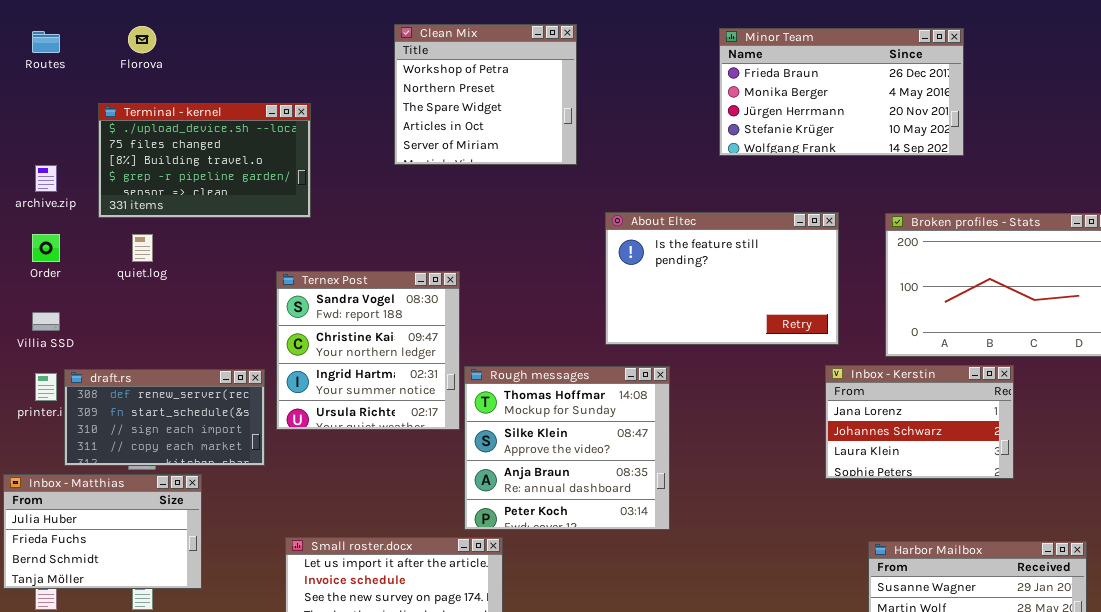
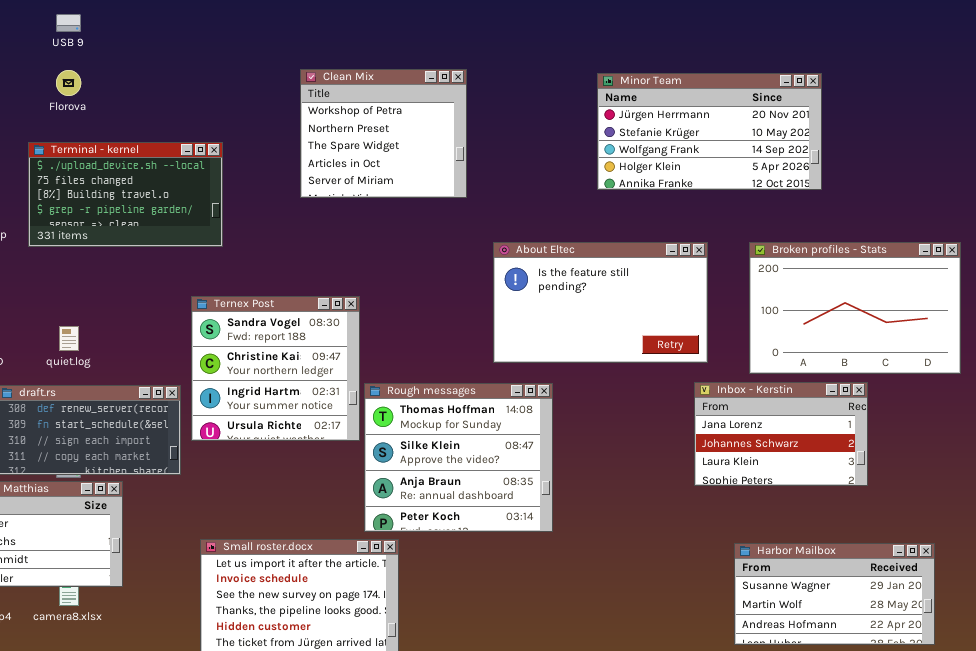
Minor Team: [719,28,964,156] -> [597,73,822,190], scrolled down 2 rows
quiet.log: [132,234,153,262] -> [59,326,79,351], moved

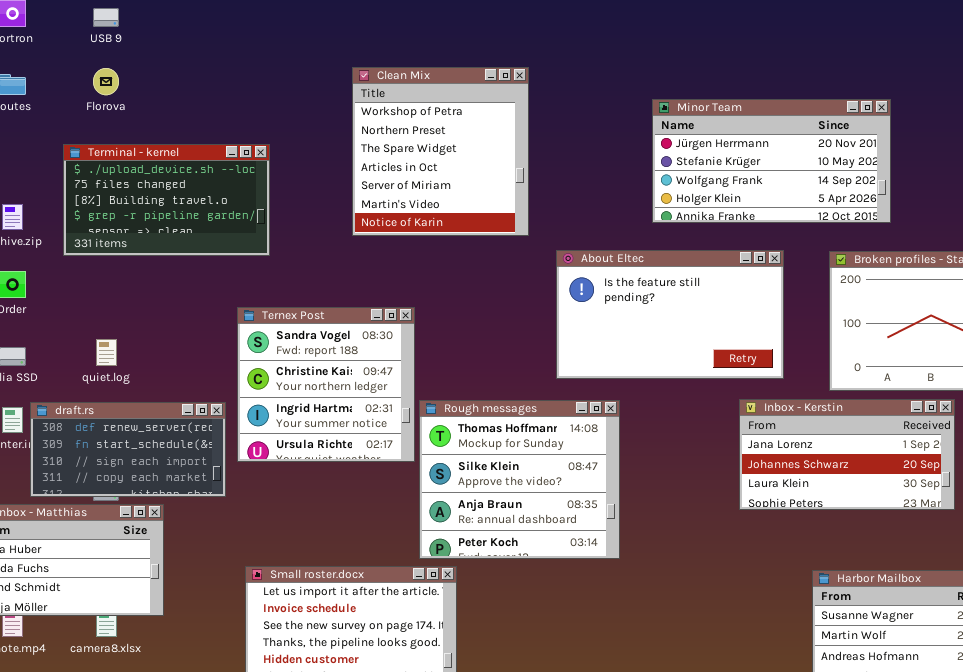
Clean Mix: [300,69,467,198] -> [352,67,529,236], resized
Minor Team: [597,73,822,190] -> [652,99,891,223], moved
Inbox - Kerstin: [694,382,868,486] -> [739,399,955,510], resized

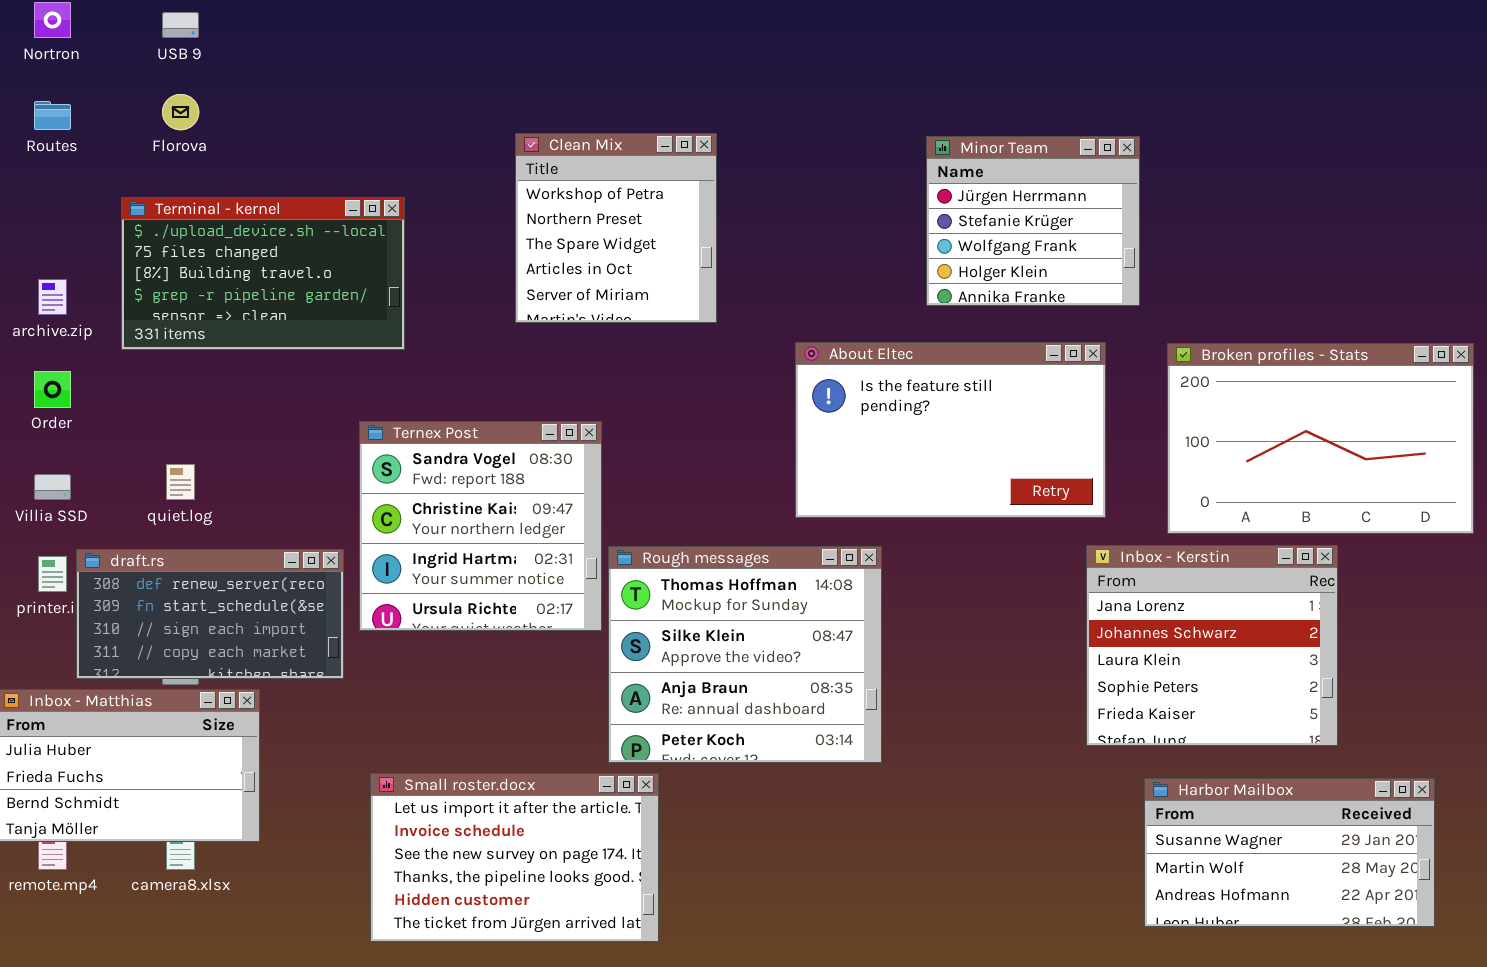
Clean Mix: [352,67,529,236] -> [515,133,717,323], resized
Minor Team: [652,99,891,223] -> [926,136,1140,306], resized
Inbox - Kerstin: [739,399,955,510] -> [1086,545,1338,746], resized

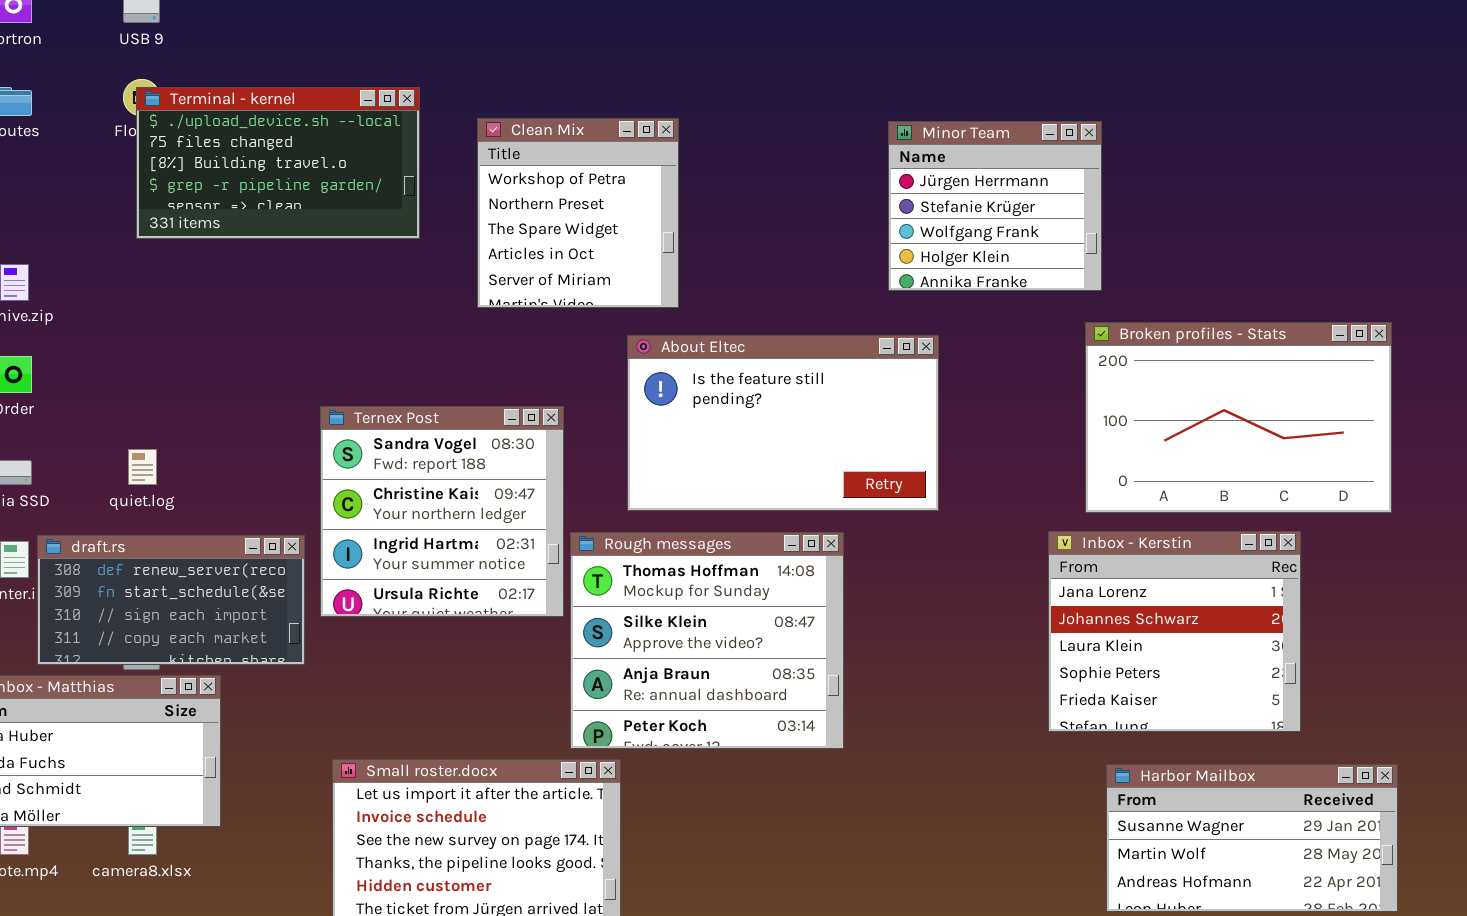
Terminal - kernel: [121,197,405,350] -> [136,87,420,239], moved
About Eltec: [795,342,1106,518] -> [627,335,939,511], moved
Broken profiles - Stats: [1167,343,1474,534] -> [1085,322,1392,513], moved

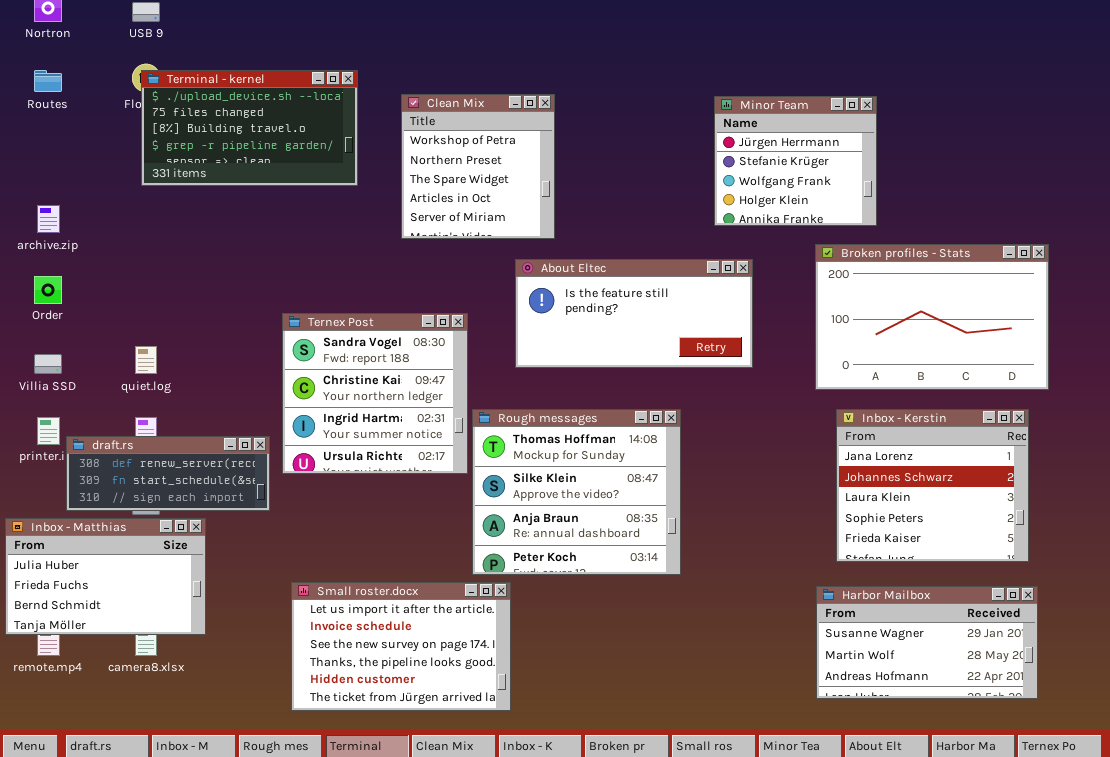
Broken profiles - Stats: [1085,322,1392,513] -> [815,244,1049,390], moved
About Eltec: [627,335,939,511] -> [515,259,753,368], resized
draft.rs: [37,535,305,665] -> [66,436,270,511], resized
Harbor Mailbox: [1106,764,1398,912] -> [816,586,1038,699], moved

